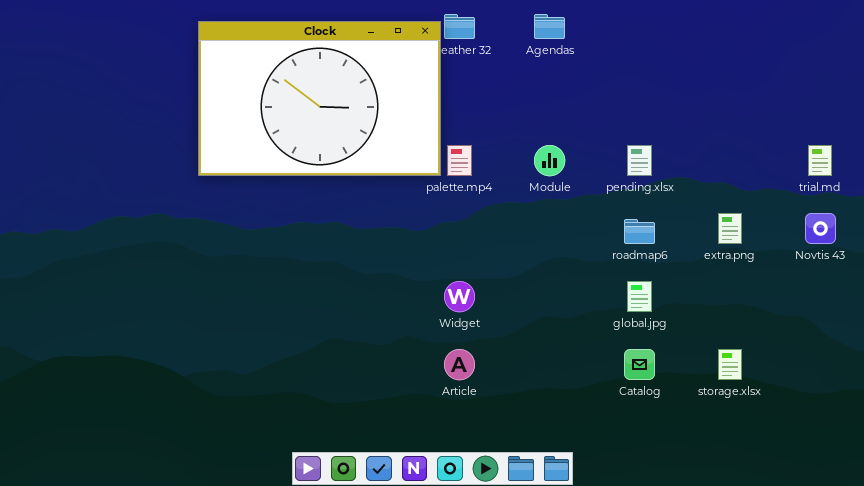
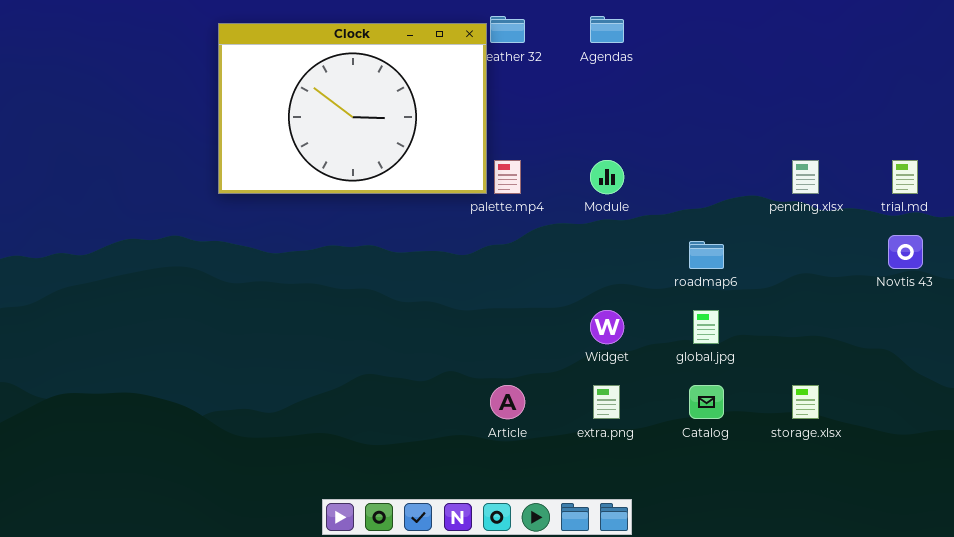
pending.xlsx: [627,145,652,176] -> [792,160,819,194], moved
extra.png: [718,213,742,244] -> [593,385,620,419], moved
Widget: [444,281,475,312] -> [590,310,624,344], moved

